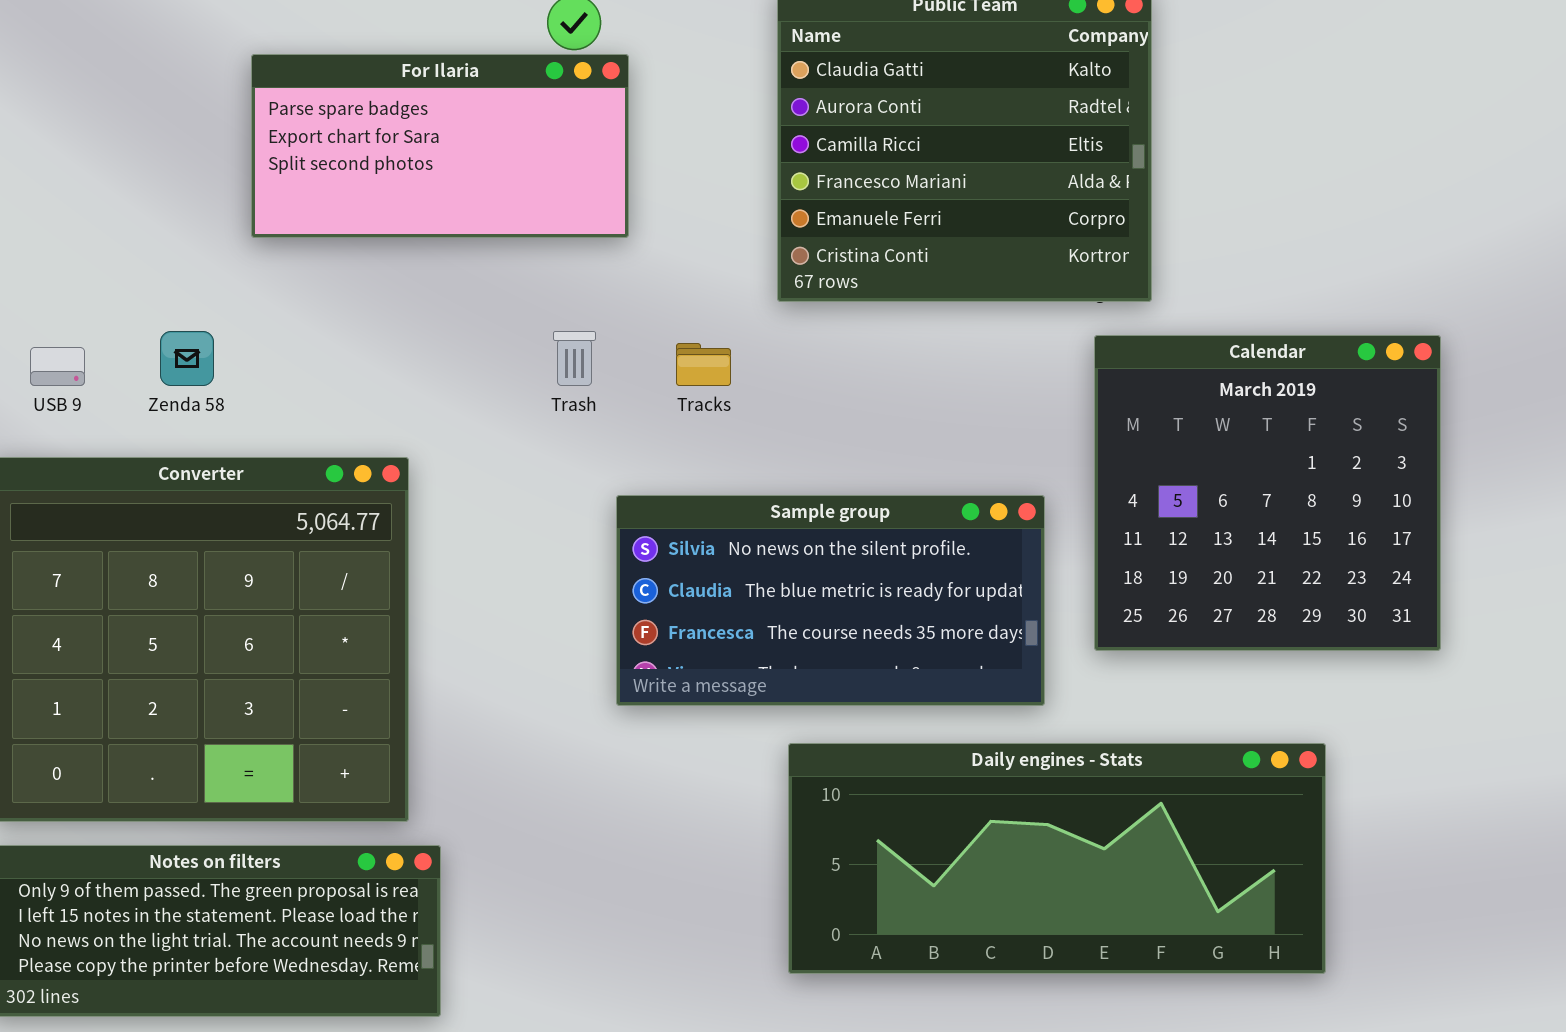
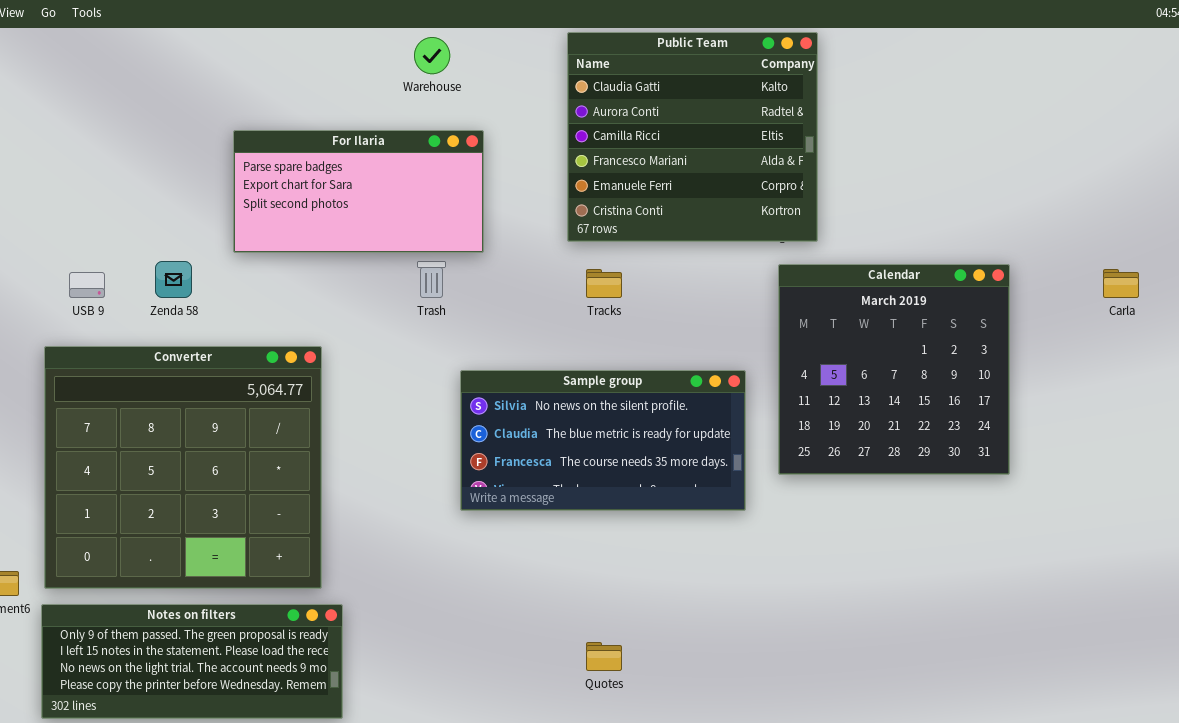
For Ilaria: [251,54,629,238] -> [233,130,484,253], moved
Tracks: [676,343,731,386] -> [586,269,622,298], moved
Daily engines - Stats: [788,743,1326,974] -> none, closed

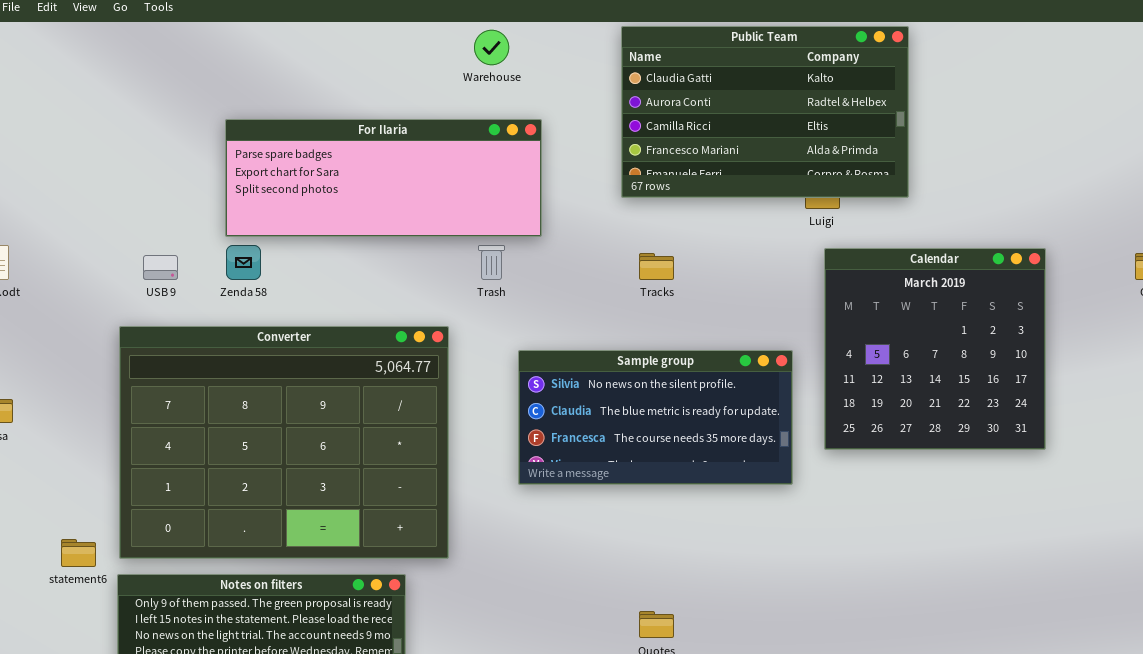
Public Team: [567,32,818,242] -> [621,26,909,198], resized
For Ilaria: [233,130,484,253] -> [225,119,542,237], resized
Converter: [44,346,322,589] -> [119,326,449,559], resized

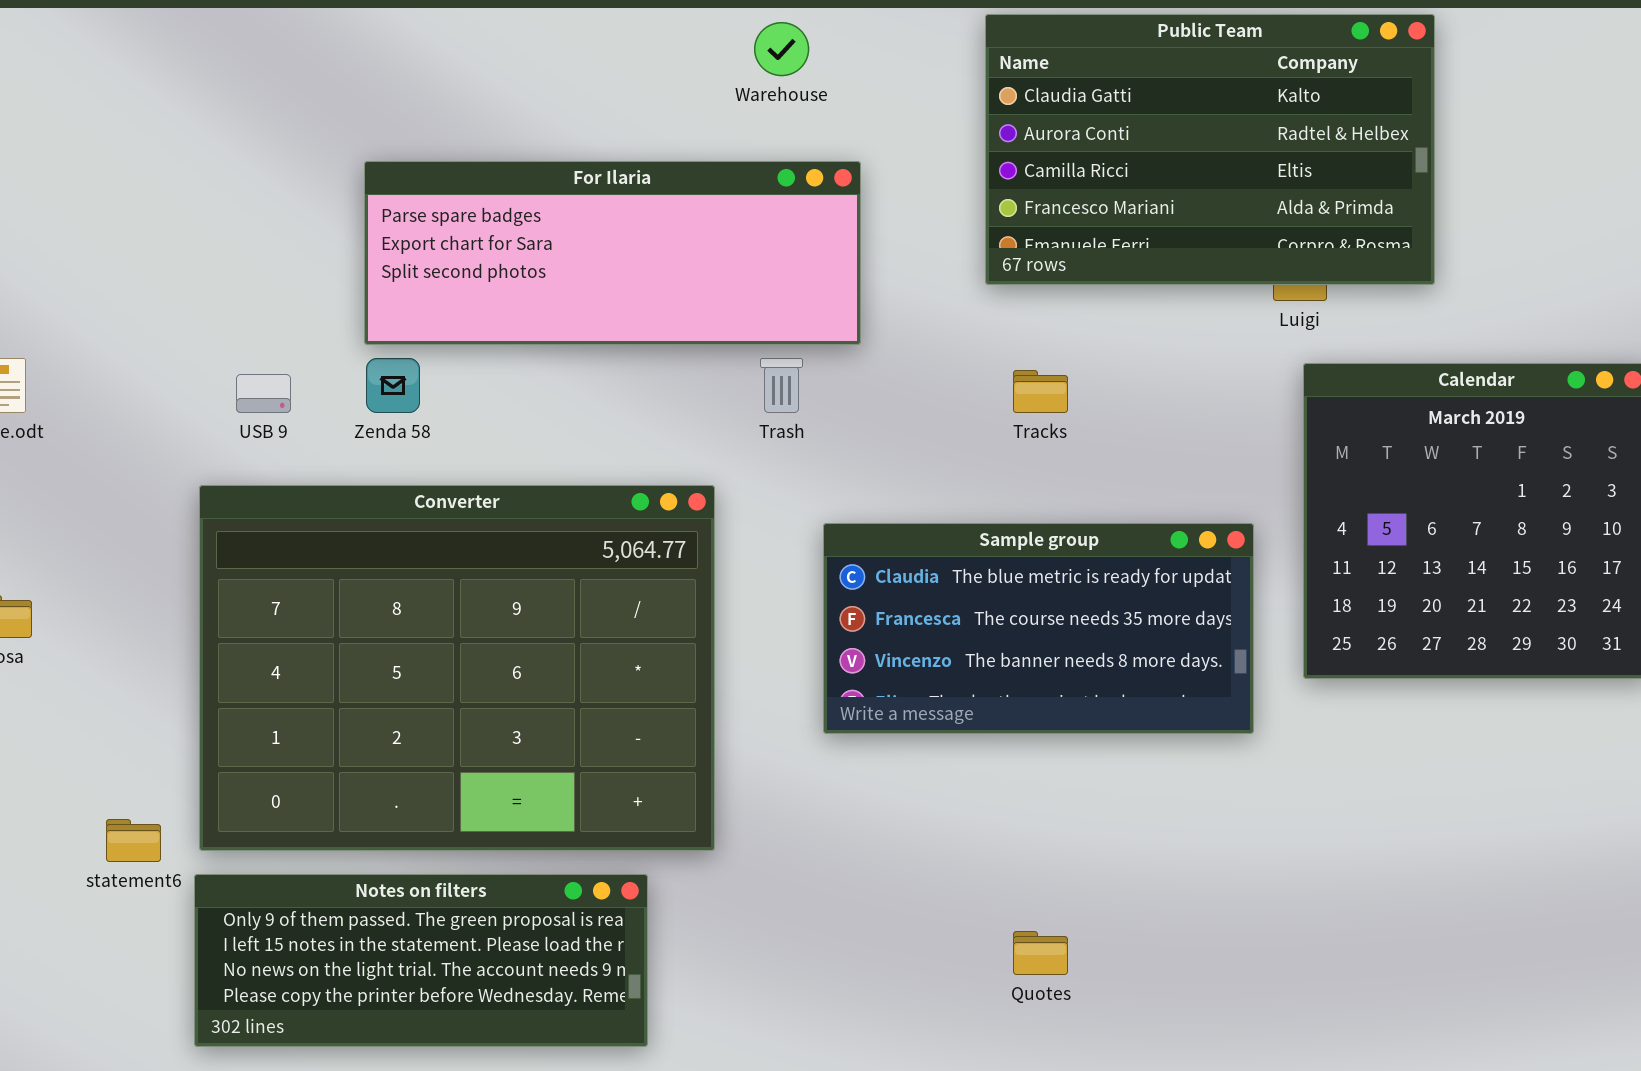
Sample group: [518,350,793,485] -> [823,523,1254,734], scrolled down 1 row

